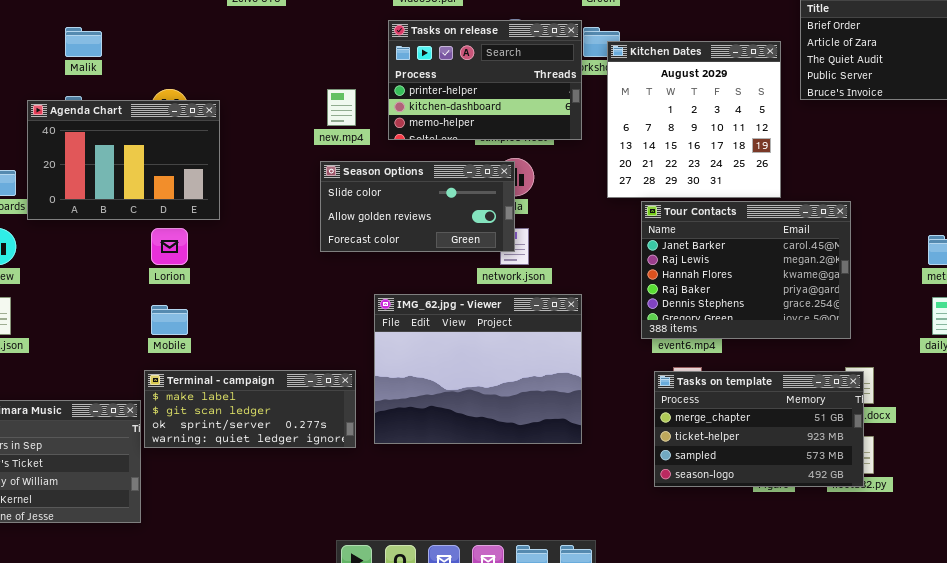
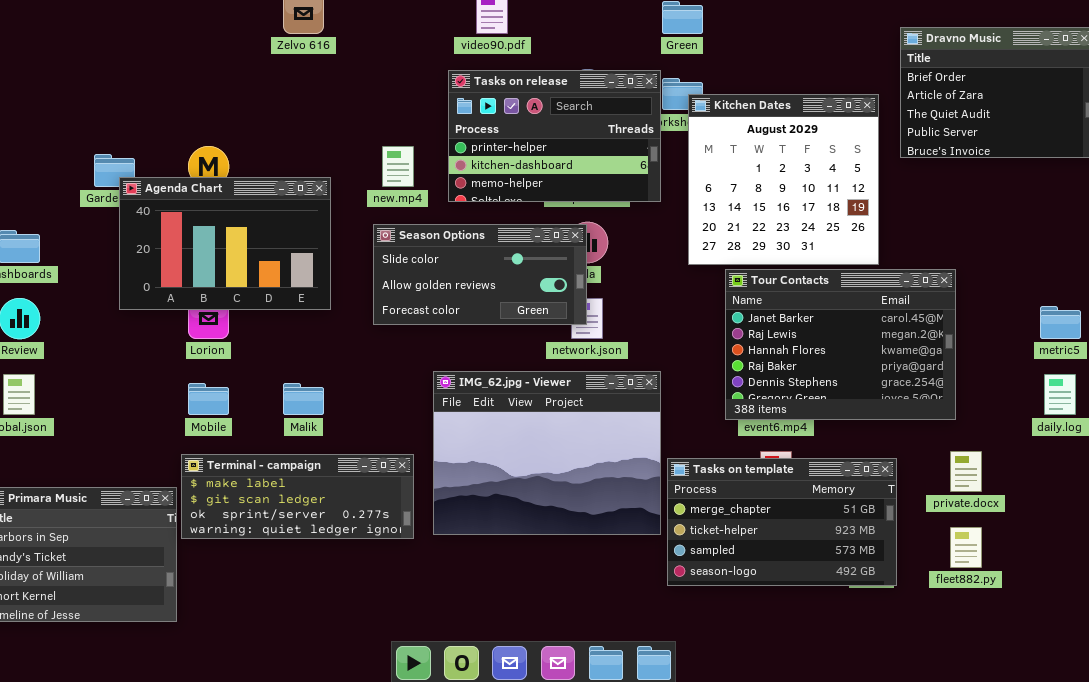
Malik: [65,27,102,57] -> [283,383,324,415], moved
Agenda Chart: [27,100,220,220] -> [119,177,331,310], moved
Tasks on template: [654,371,864,487] -> [667,458,897,586], moved

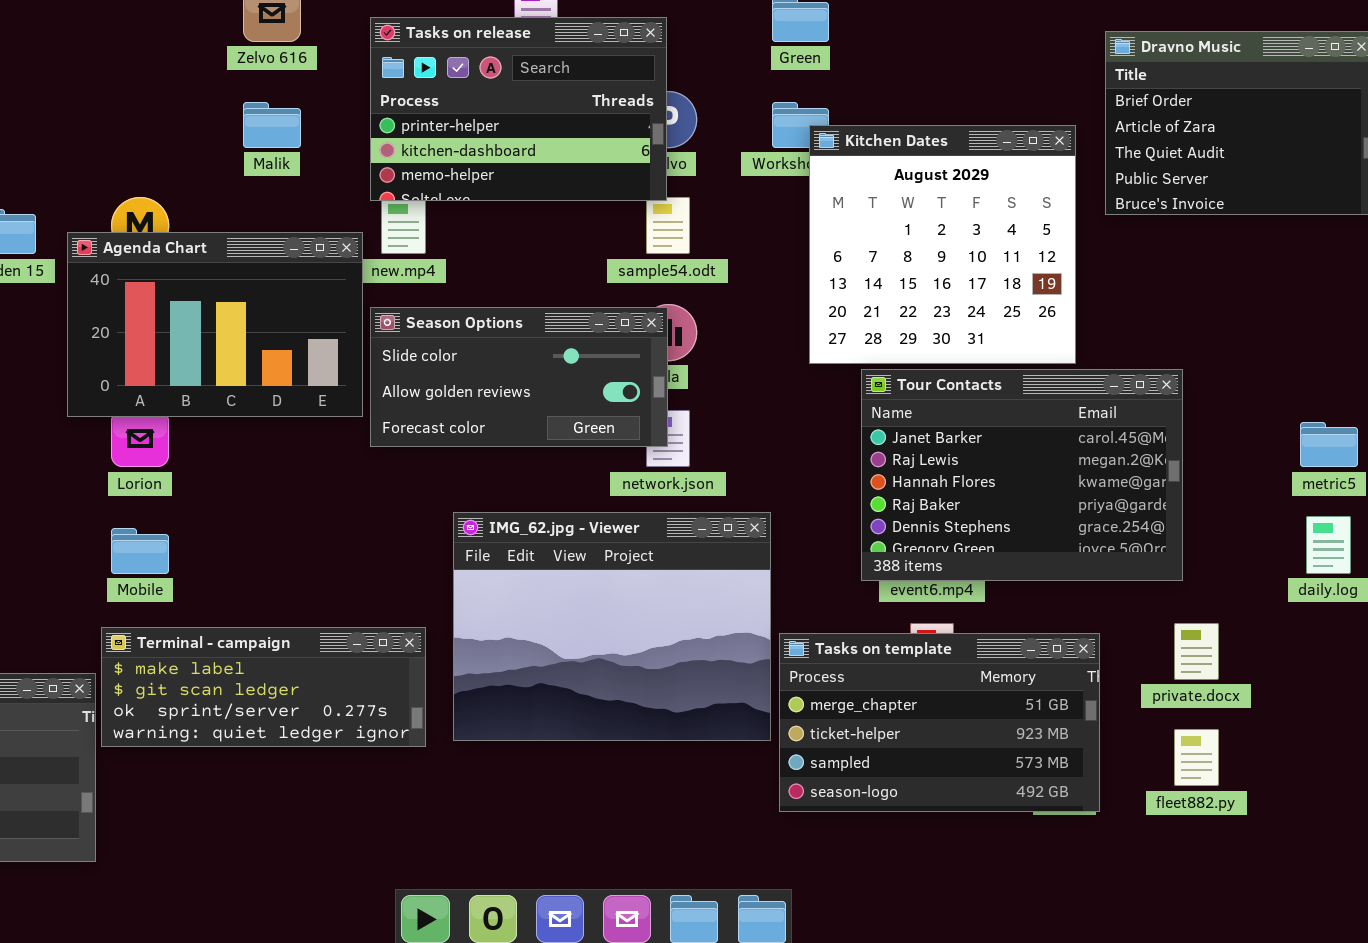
Tasks on release: [448,70,661,202] -> [370,17,667,201], moved
Agenda Chart: [119,177,331,310] -> [67,232,363,417], moved
Malik: [283,383,324,415] -> [243,102,301,148], moved

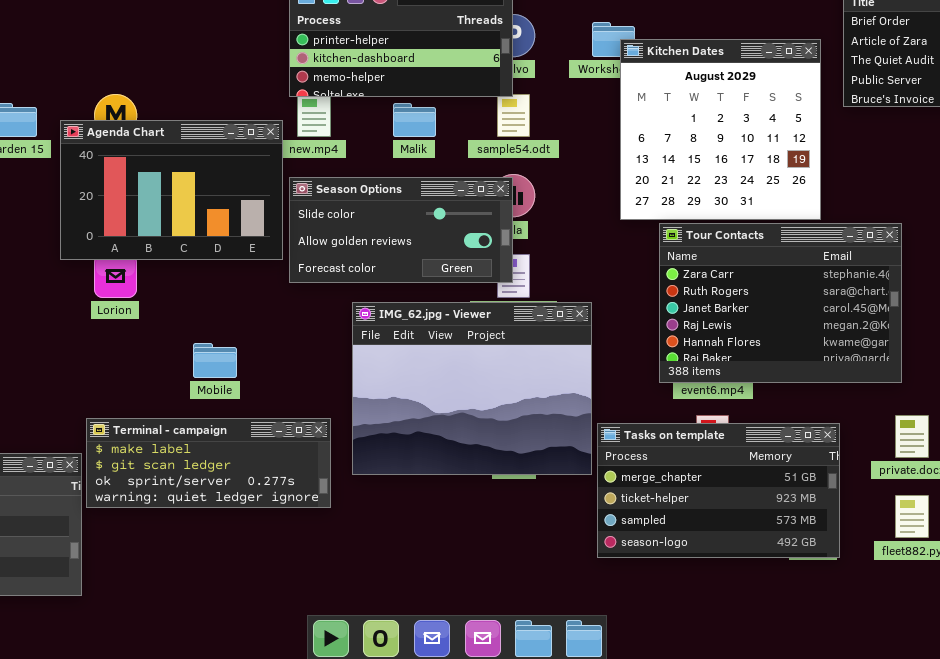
Malik: [243,102,301,148] -> [393,103,436,137], moved
Tour Contacts: [861,369,1183,581] -> [659,223,902,383], scrolled up 2 rows
IMG_62.jpg - Viewer: [453,512,771,741] -> [352,302,592,475], moved
Mobile: [111,528,169,574] -> [193,343,237,378], moved

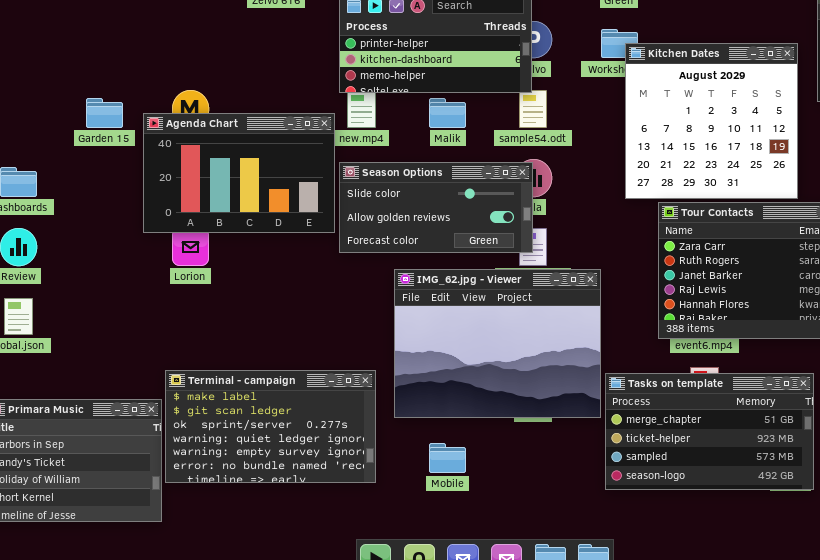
Mobile: [193,343,237,378] -> [429,443,466,473], moved
Terminal - campaign: [86,418,331,508] -> [165,370,376,483], resized

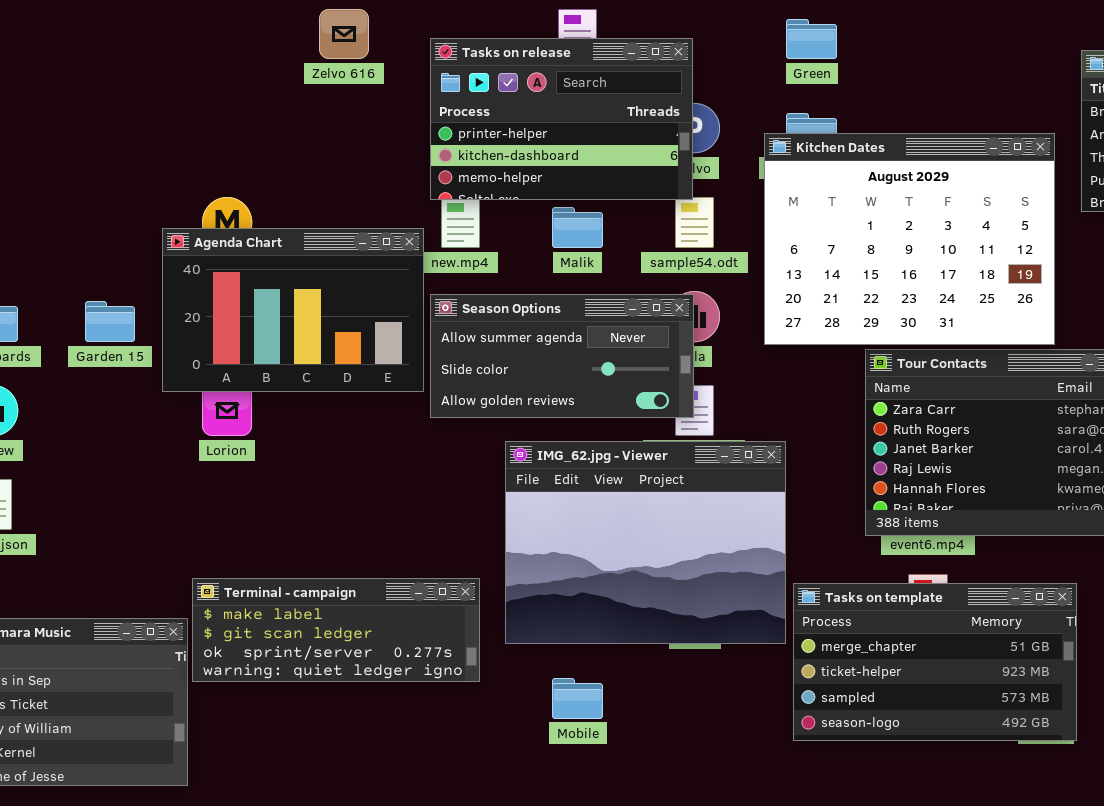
Kitchen Dates: [625,43,798,199] -> [764,133,1055,345], resized
Garden 15: [86,98,123,128] -> [85,301,135,342], moved
Season Options: [339,162,533,253] -> [430,294,694,418], scrolled up 1 row
Terminal - campaign: [165,370,376,483] -> [192,578,480,682], resized

